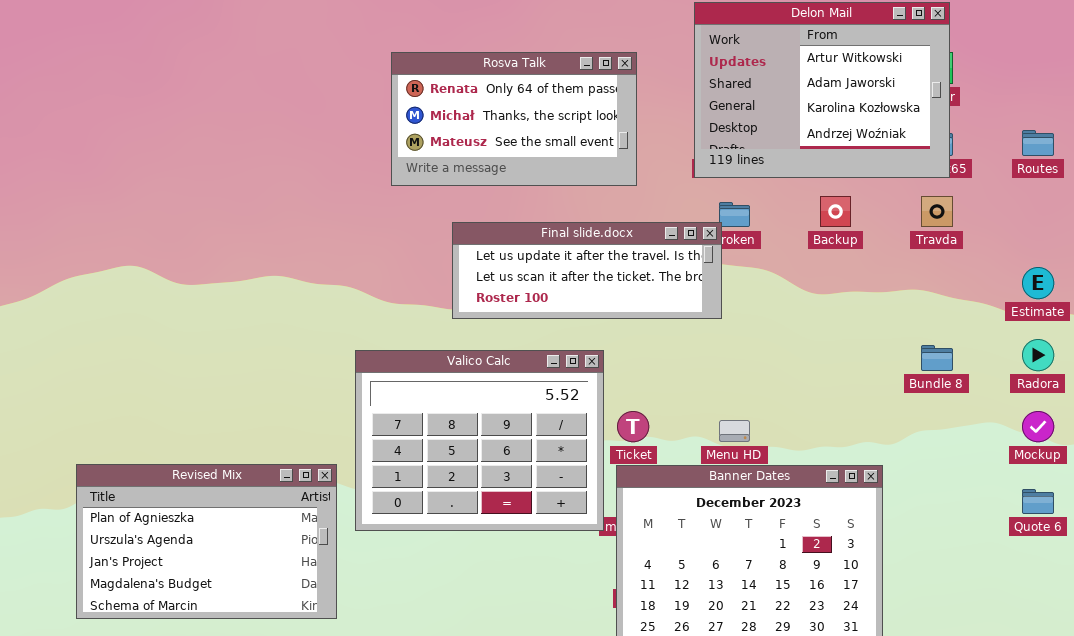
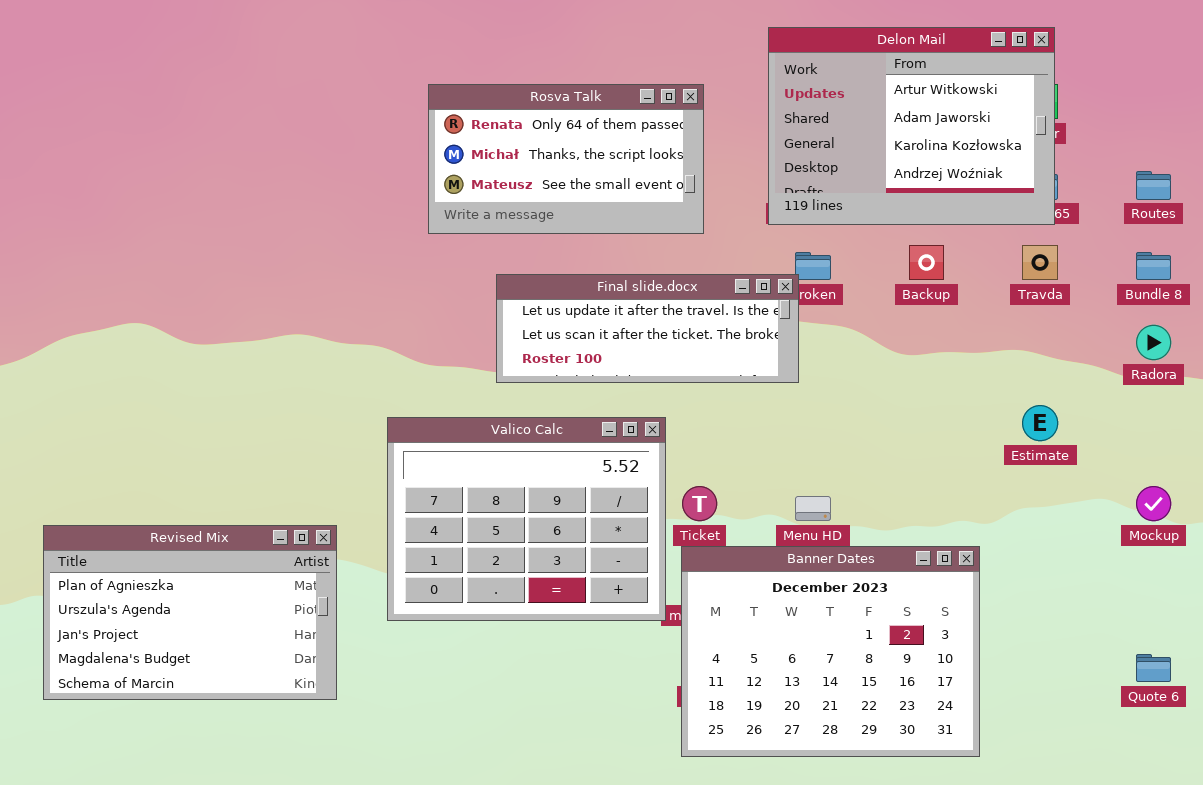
Estimate: [1022,267,1054,299] -> [1022,405,1058,441], moved
Radora: [1022,339,1054,371] -> [1136,325,1171,360], moved
Bundle 8: [921,345,953,371] -> [1136,252,1171,280], moved
Revised Mix: [76,464,337,619] -> [43,525,337,700], moved
Quote 6: [1022,489,1054,514] -> [1136,654,1171,682], moved

